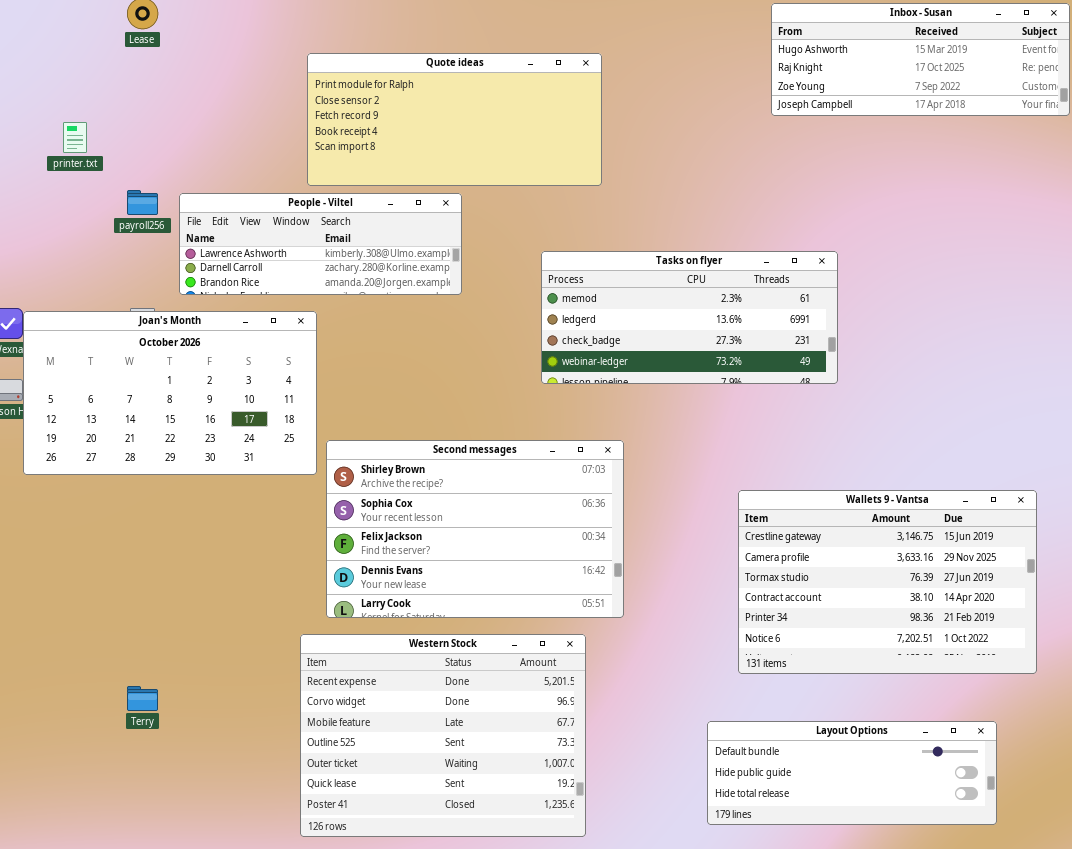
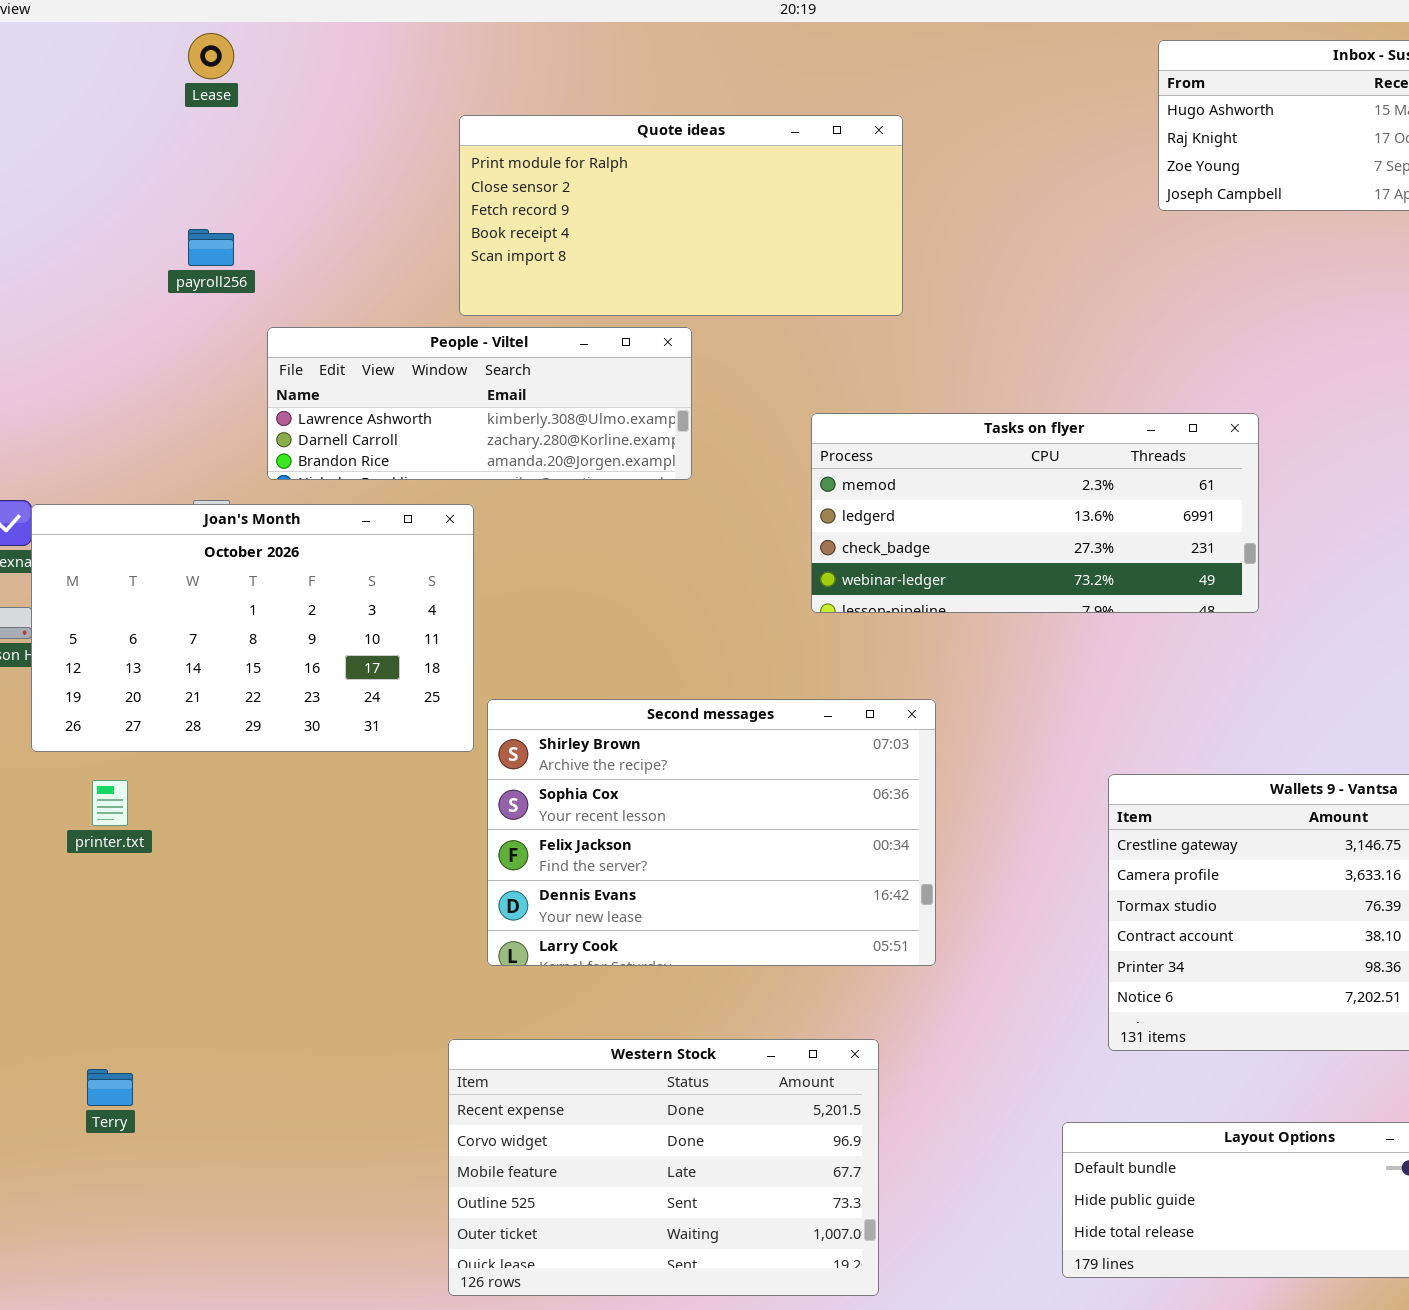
printer.txt: [63,122,87,153] -> [92,780,128,826], moved
payroll256: [127,190,158,215] -> [188,229,234,266], moved
Western Stock: [300,634,586,837] -> [448,1039,879,1296], resized
Terry: [127,686,158,711] -> [87,1069,133,1106], moved

